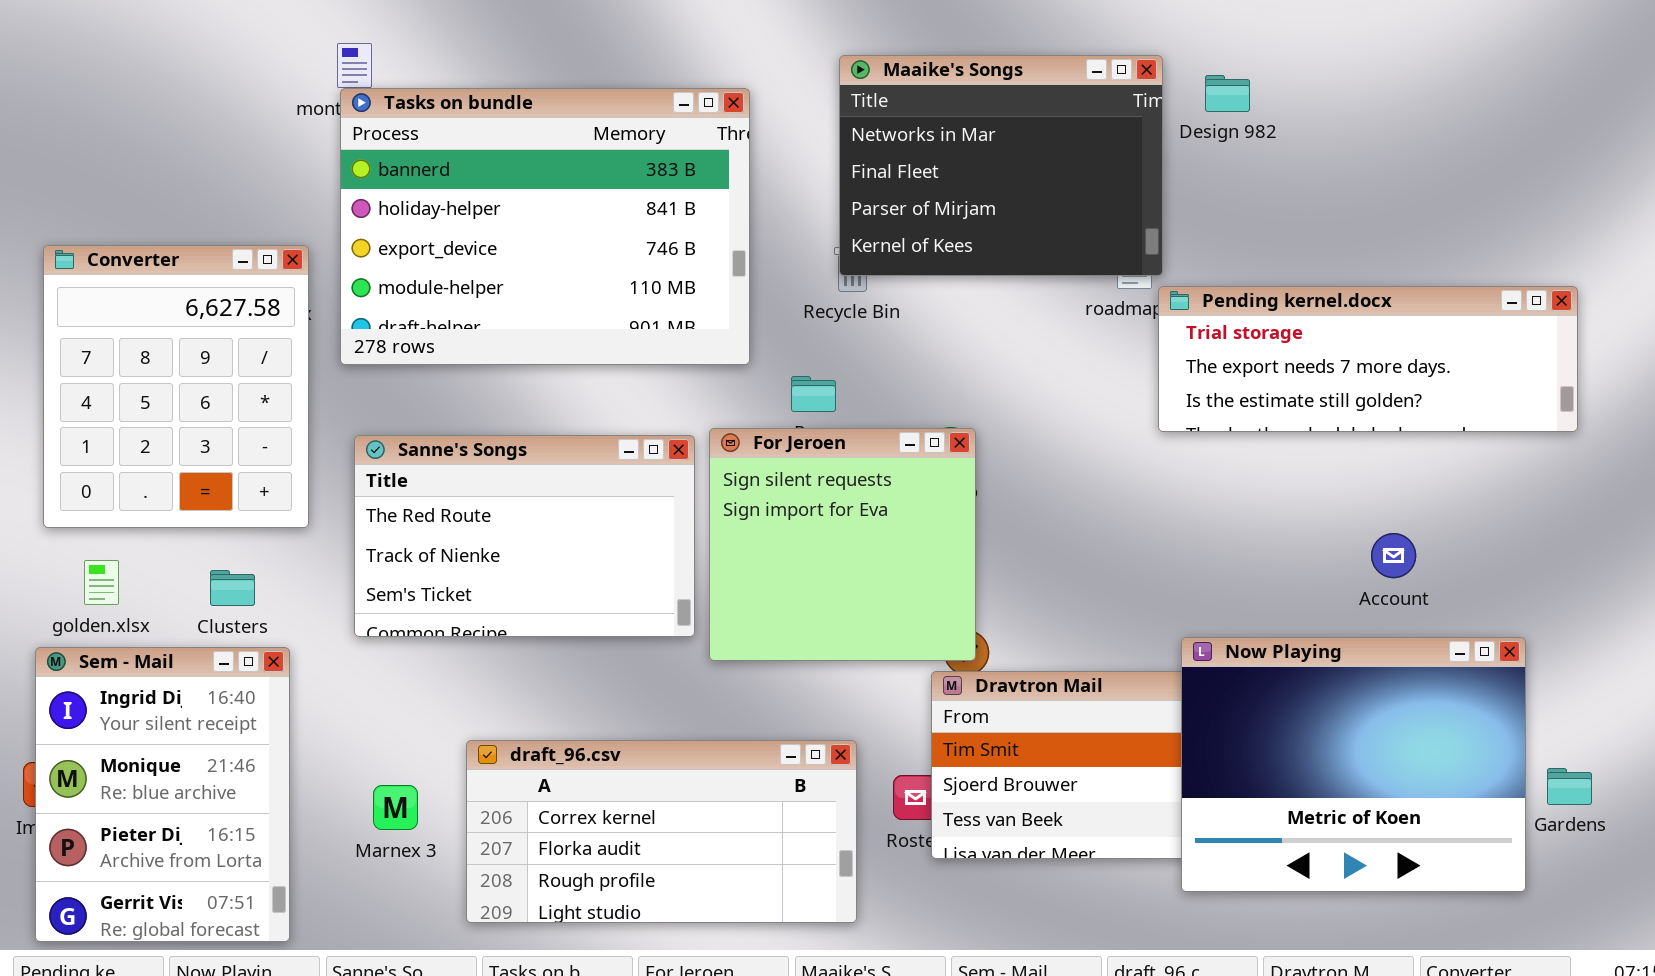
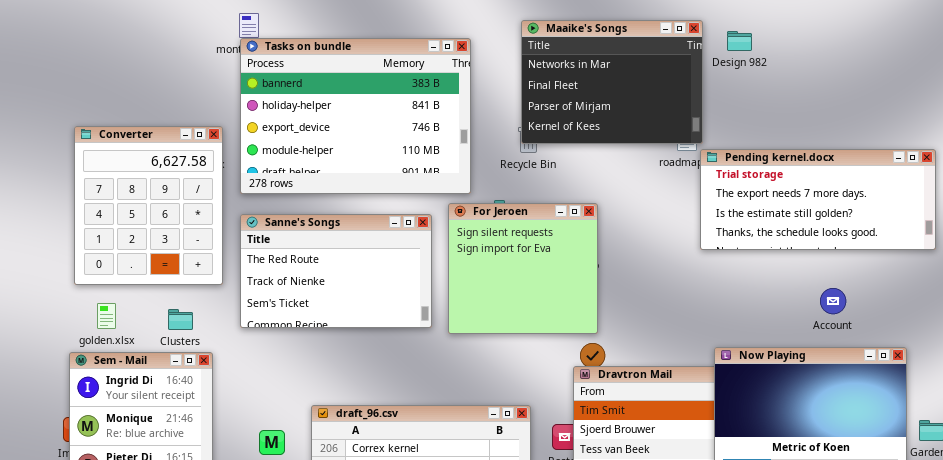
Pending kernel.docx: [1158,286,1578,432] -> [700,149,936,250], resized
For Jeroen: [709,428,976,661] -> [448,203,598,334], moved
Sanne's Songs: [354,435,695,637] -> [240,214,432,328], moved

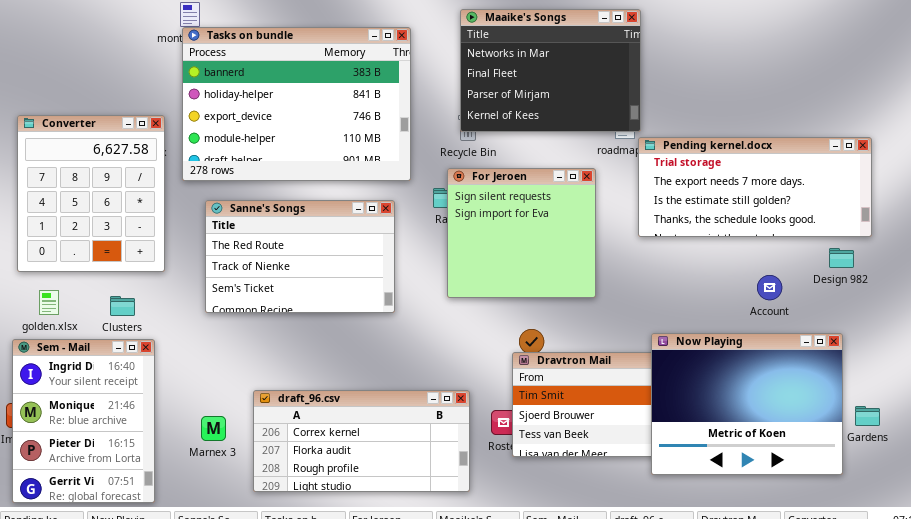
Design 982: [727,31,752,51] -> [829,248,854,268], moved
For Jeroen: [448,203,598,334] -> [447,168,596,298], moved
Sanne's Songs: [240,214,432,328] -> [205,200,395,313], moved

